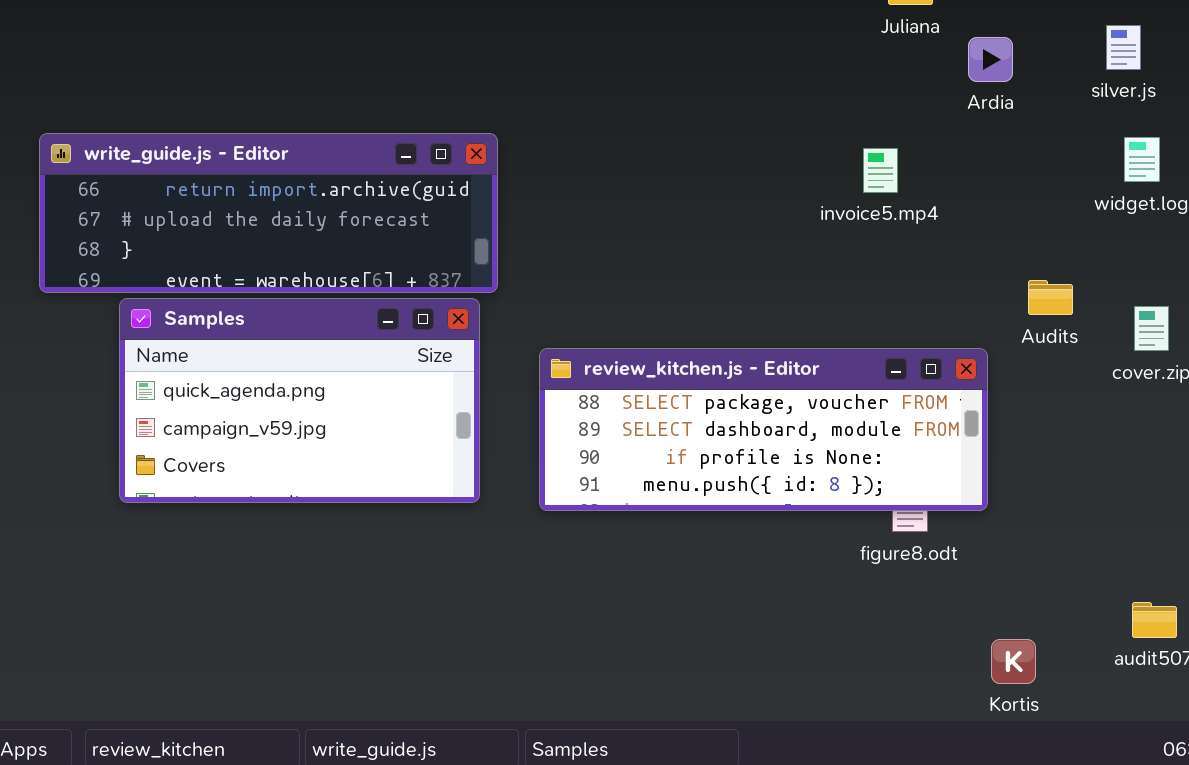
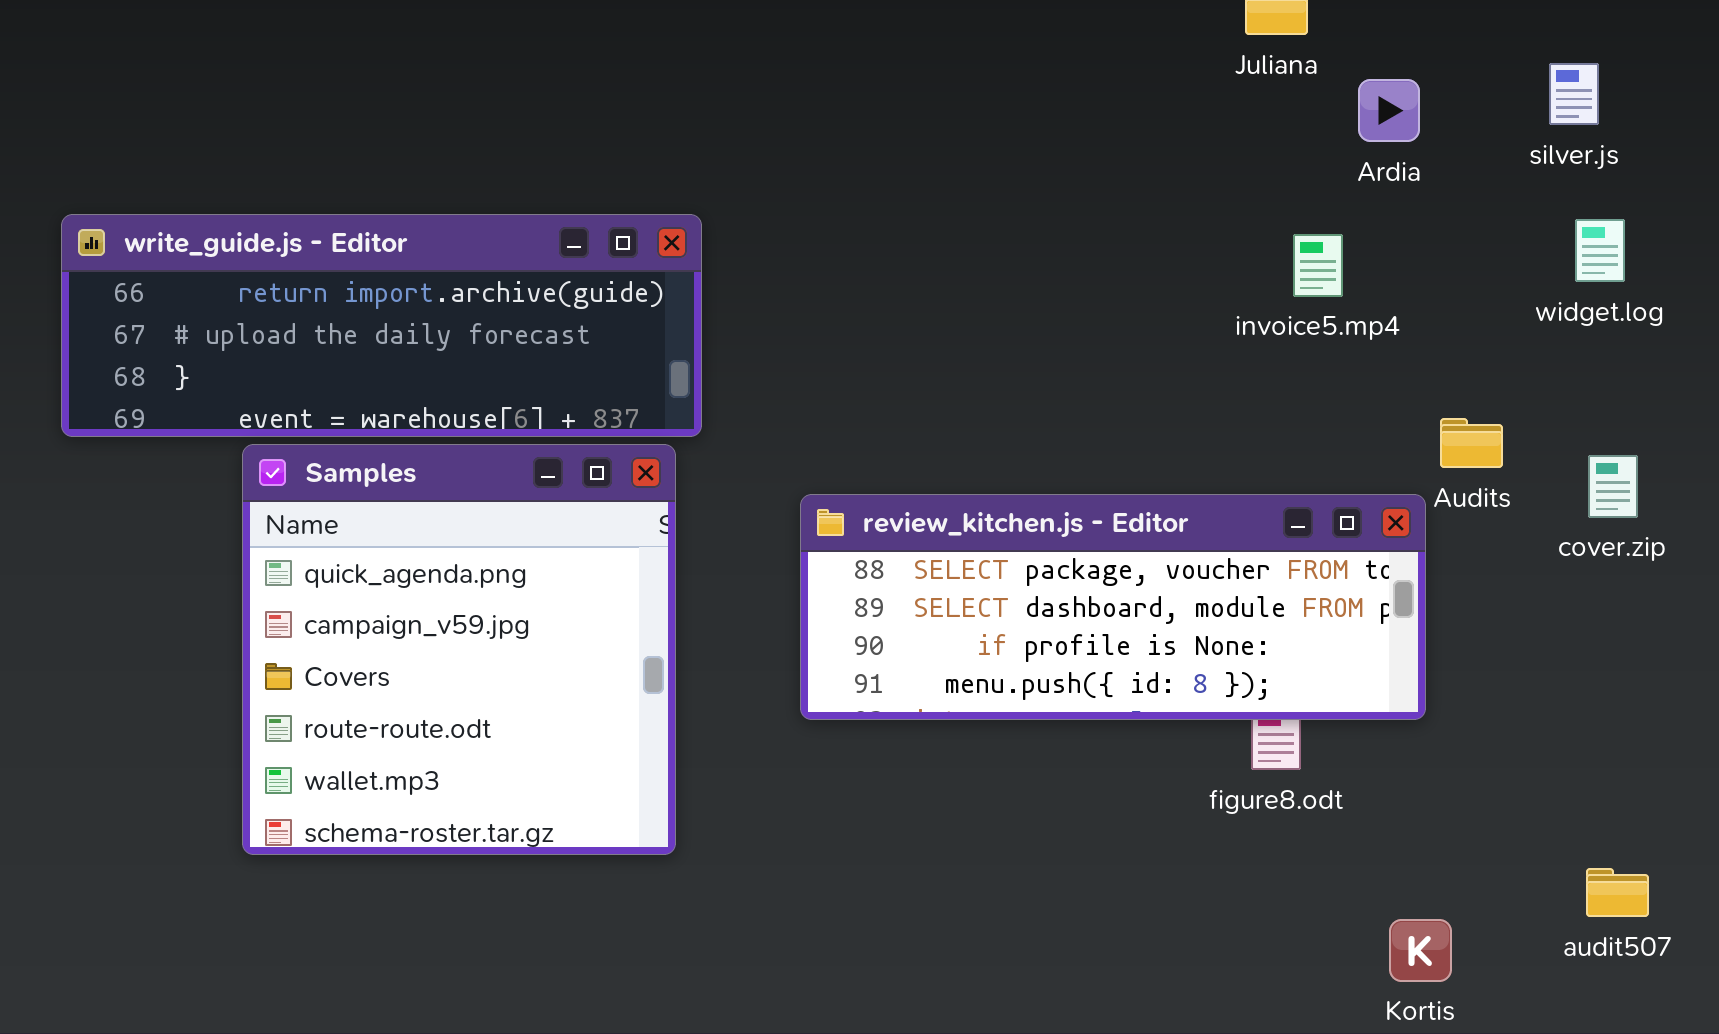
invoice5.mp4: [863,148,898,193] -> [1293,234,1343,297], moved
Samples: [119,298,480,503] -> [242,444,676,855], resized
review_kitchen.js - Editor: [539,348,988,511] -> [800,494,1426,720], moved

